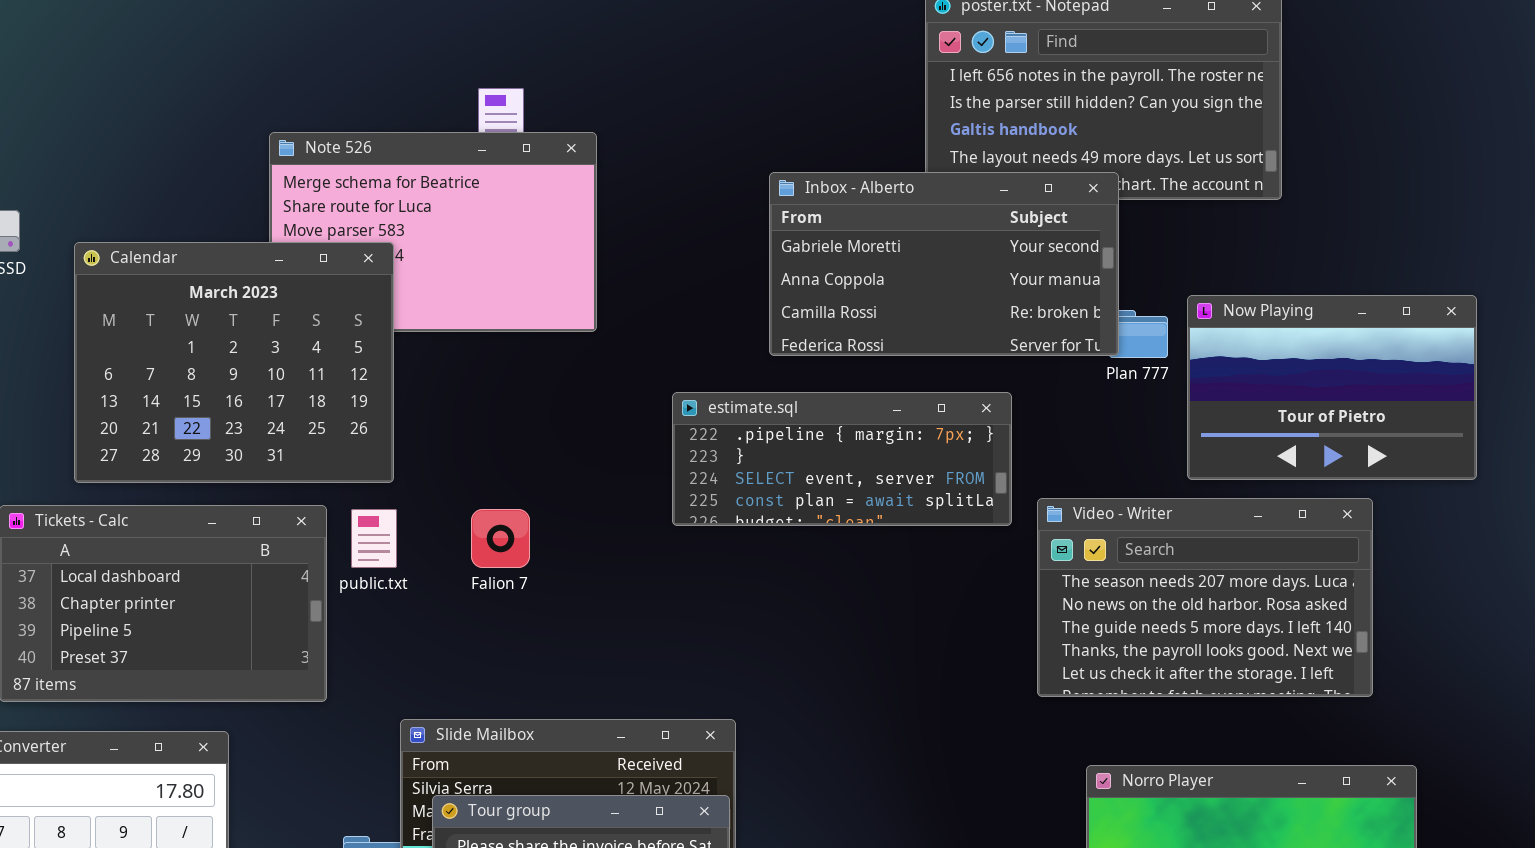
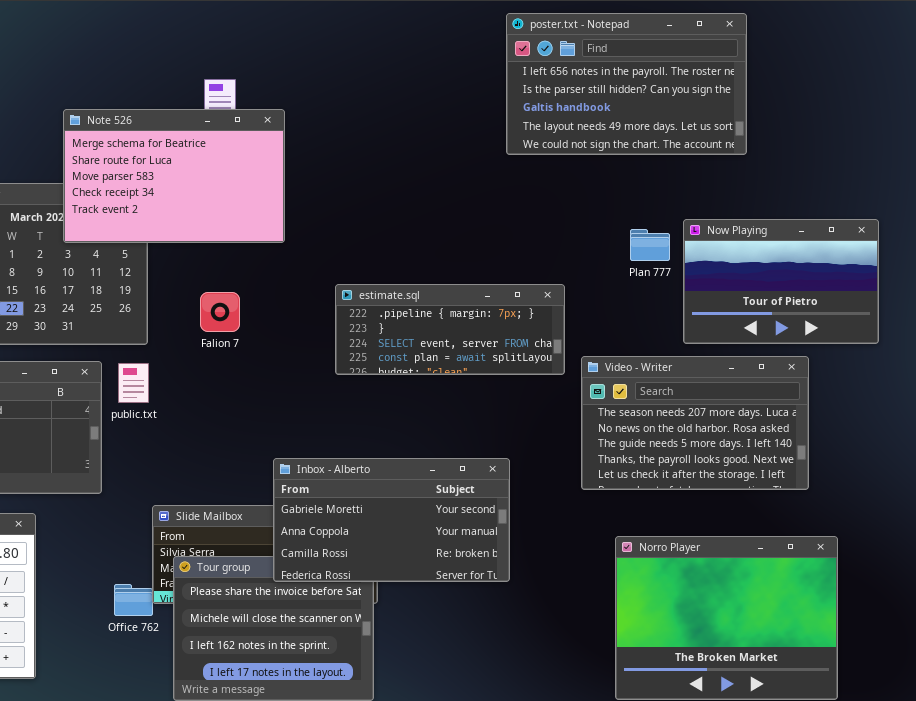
Note 526: [269,132,597,332] -> [63,109,285,243], raised
Inbox - Alberto: [769,172,1119,356] -> [273,458,510,582], moved
Falion 7: [471,509,530,568] -> [200,292,240,332], moved

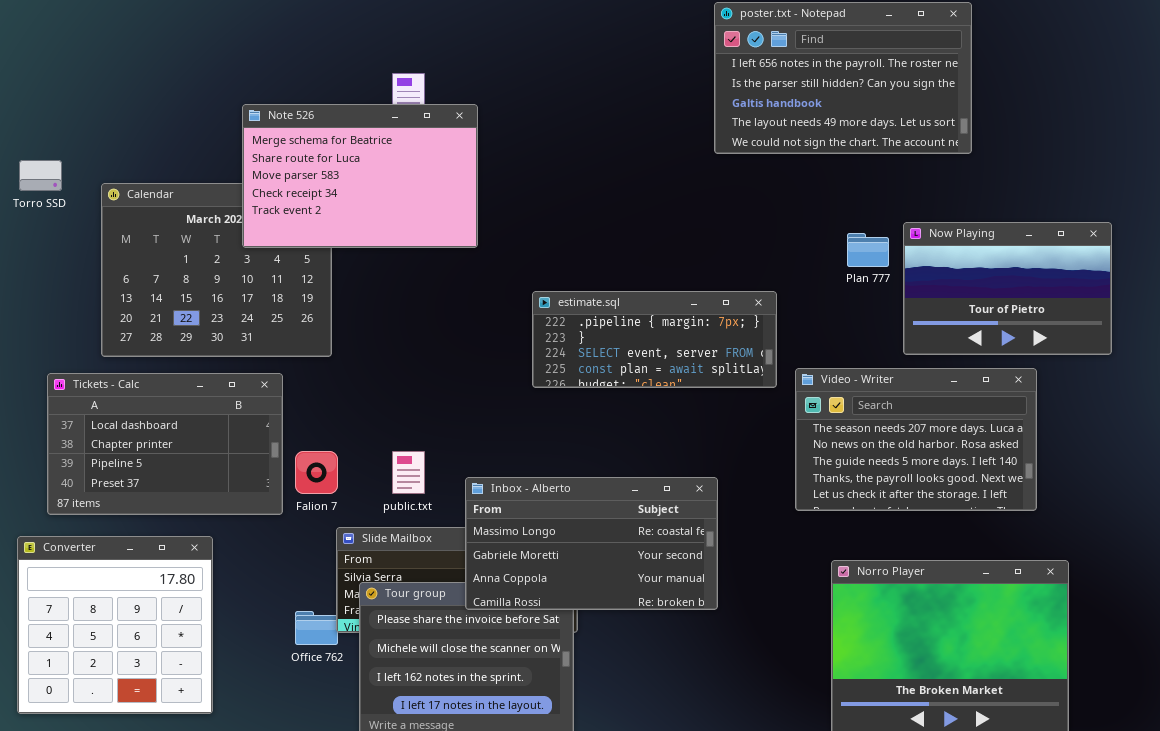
Falion 7: [200,292,240,332] -> [295,451,338,494], moved
public.txt: [118,363,149,403] -> [392,451,425,494], moved
Inbox - Alberto: [273,458,510,582] -> [465,477,718,610], scrolled up 1 row

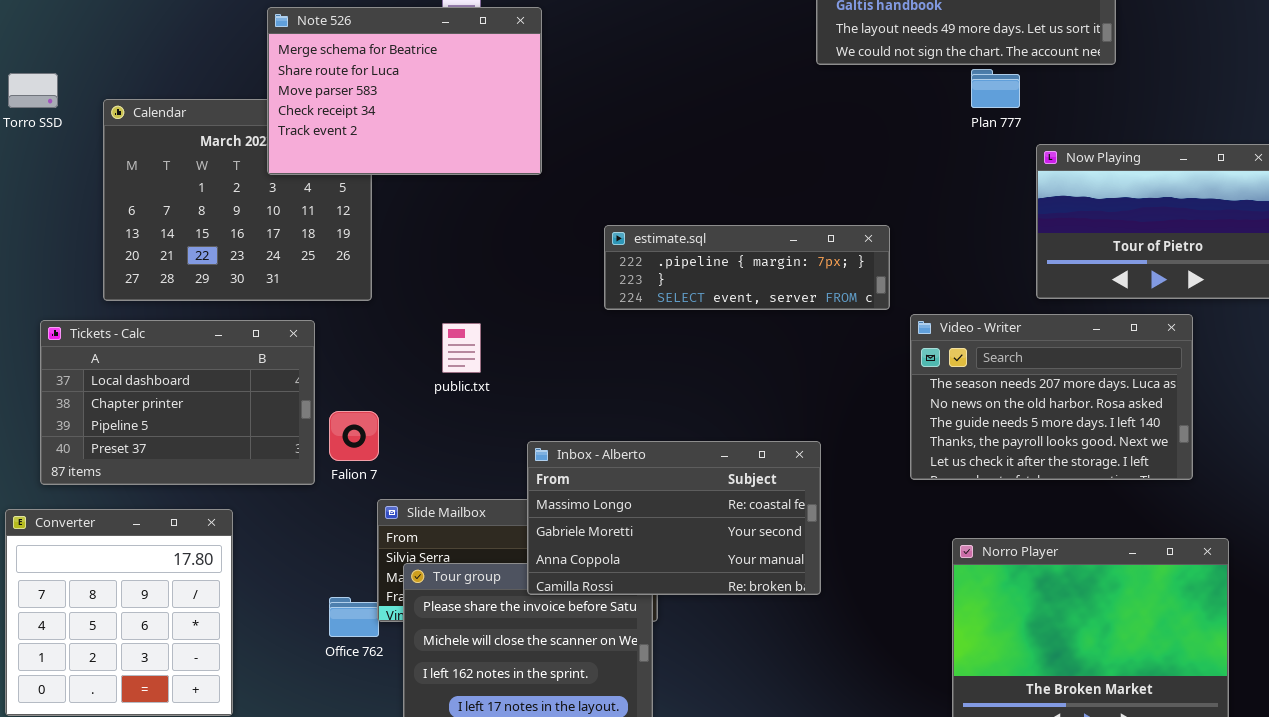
Plan 777: [847,233,889,267] -> [971,69,1020,108], moved
estimate.sql: [532,291,777,388] -> [604,225,890,310], resized
public.txt: [392,451,425,494] -> [442,323,481,373], moved

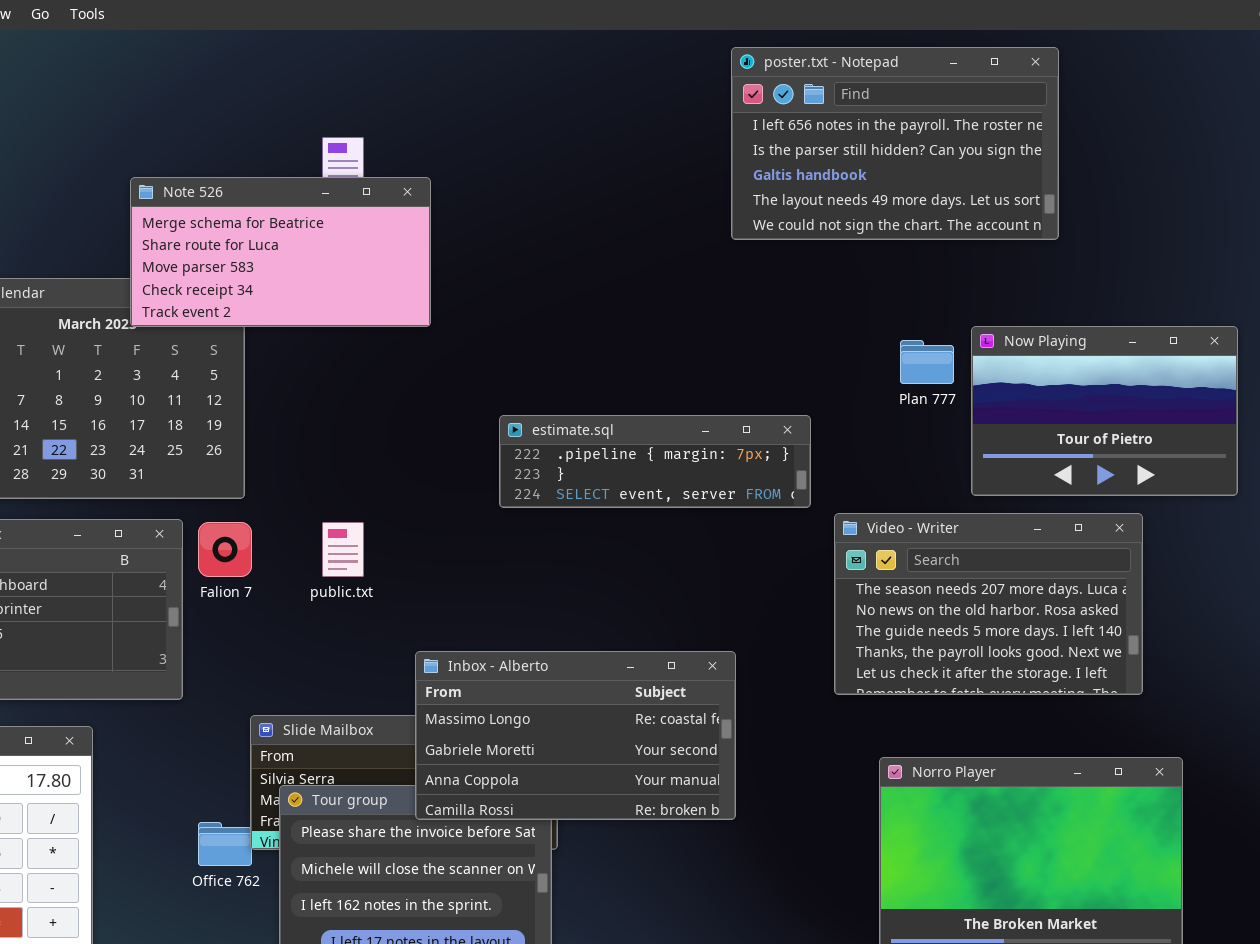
Note 526: [267,7,542,175] -> [130,177,431,327], resized
Plan 777: [971,69,1020,108] -> [900,340,954,384], moved
Falion 7: [329,411,379,461] -> [198,522,252,577], moved

